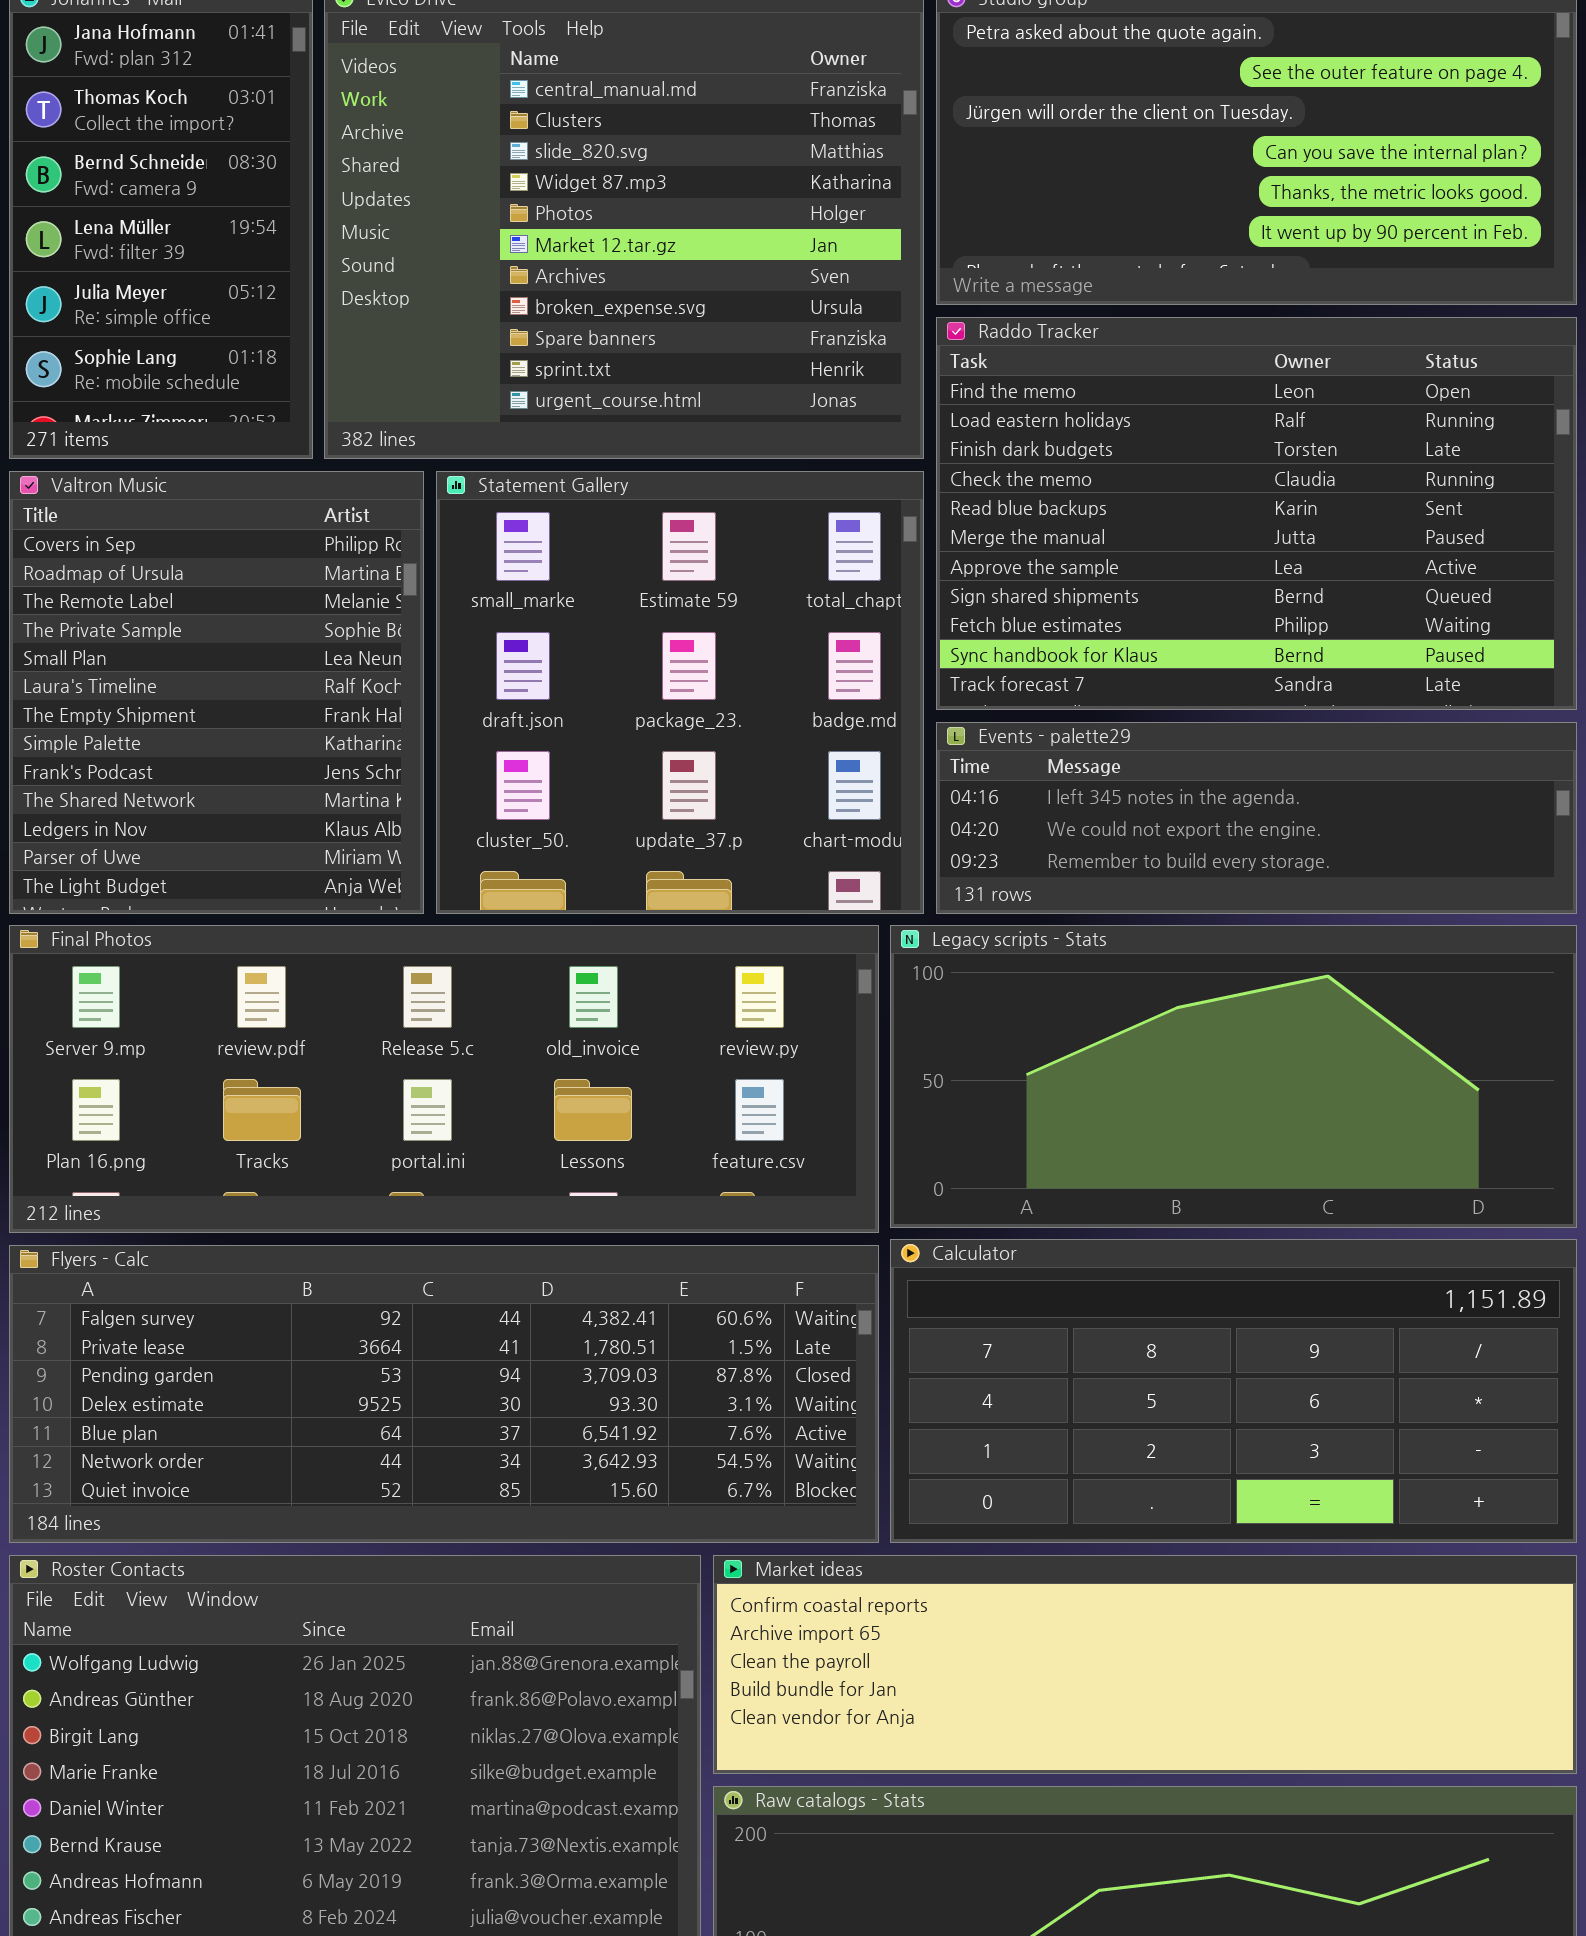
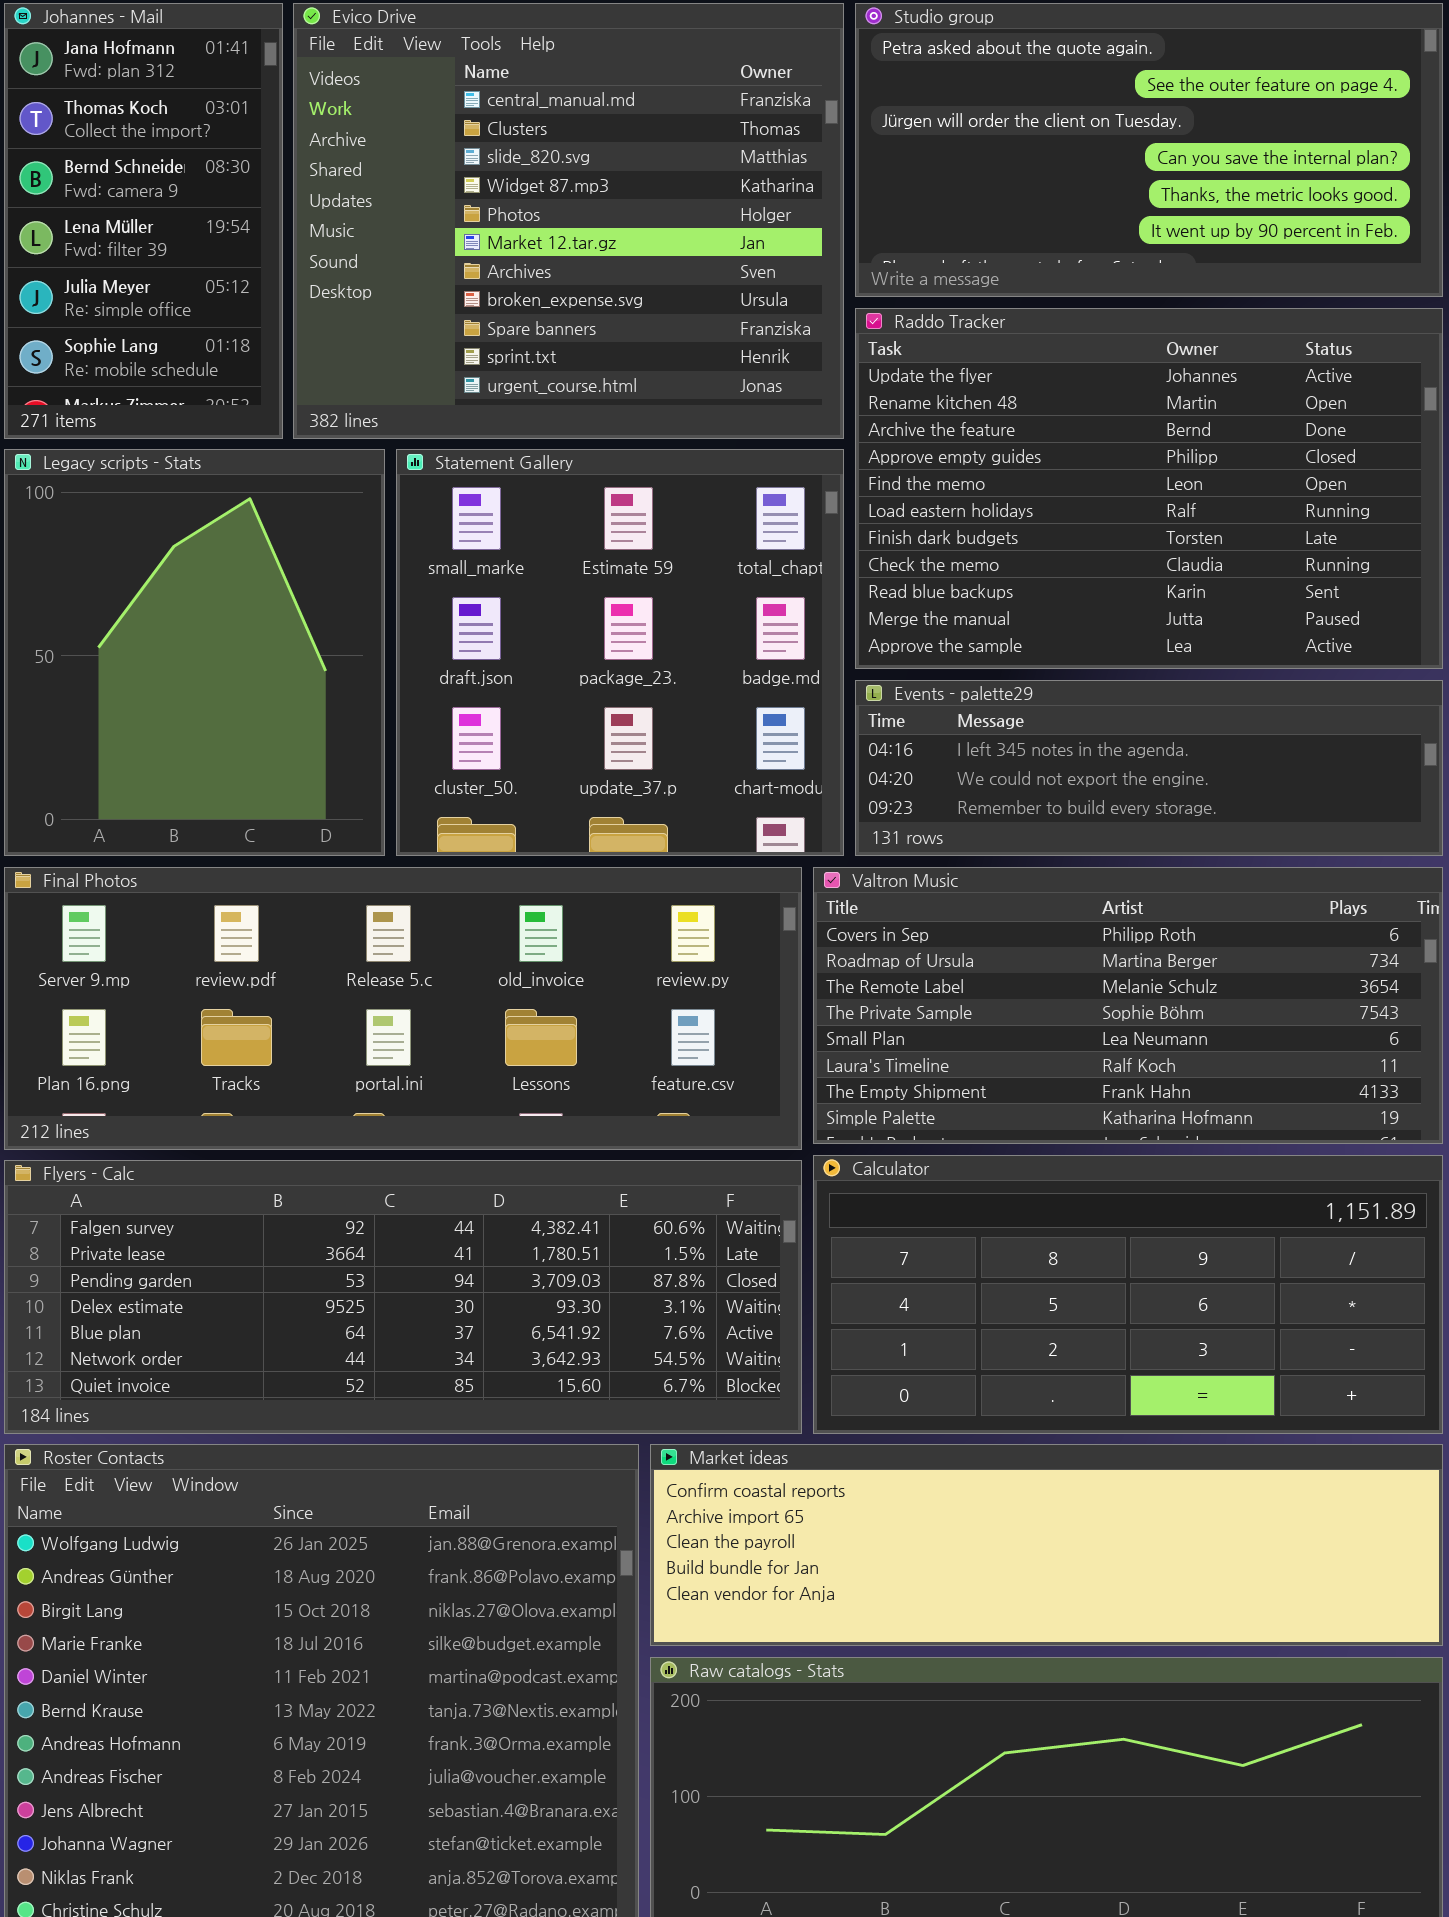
Raddo Tracker: [936,317,1577,710] -> [855,308,1443,669], scrolled up 4 rows
Valtron Music: [9,471,424,914] -> [813,867,1443,1144], moved, resized
Legacy scripts - Stats: [890,925,1577,1228] -> [4,449,385,856], moved, resized

